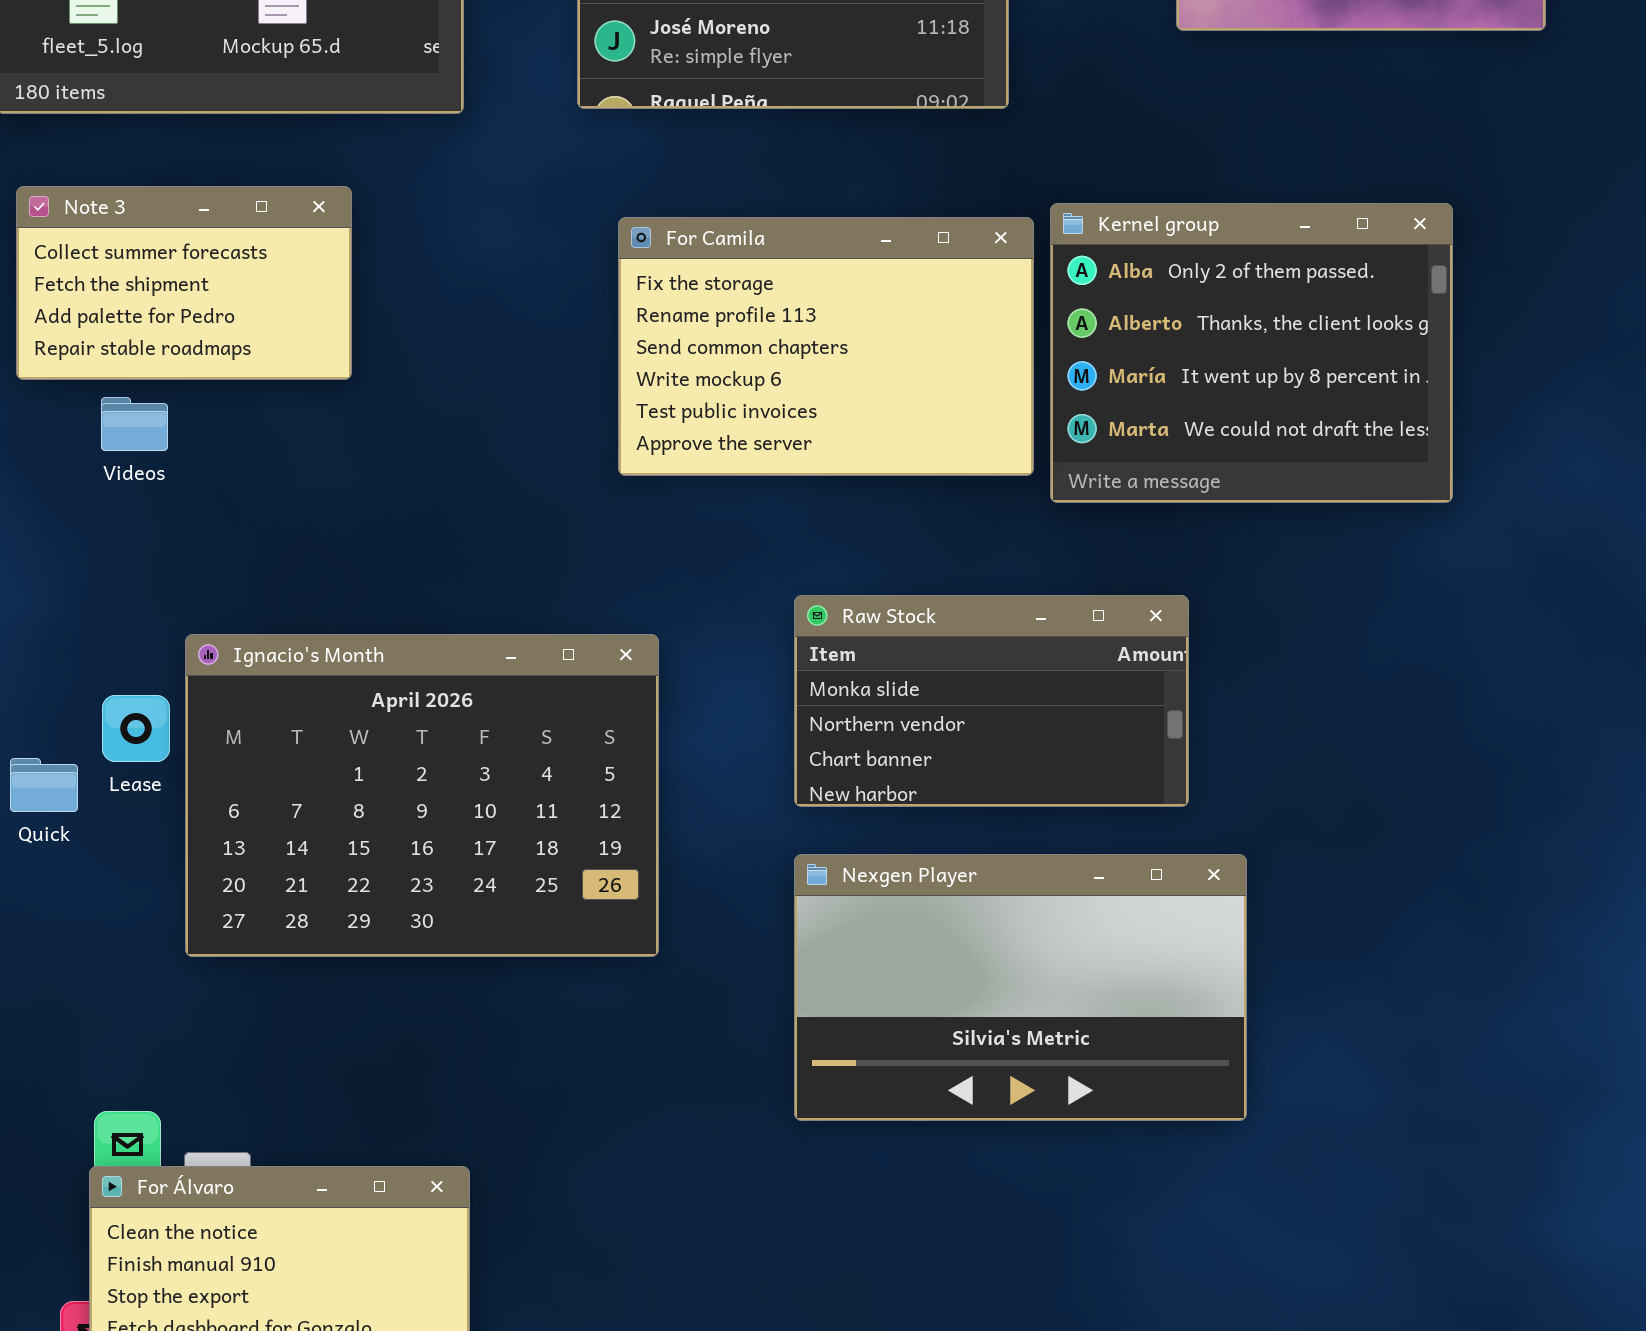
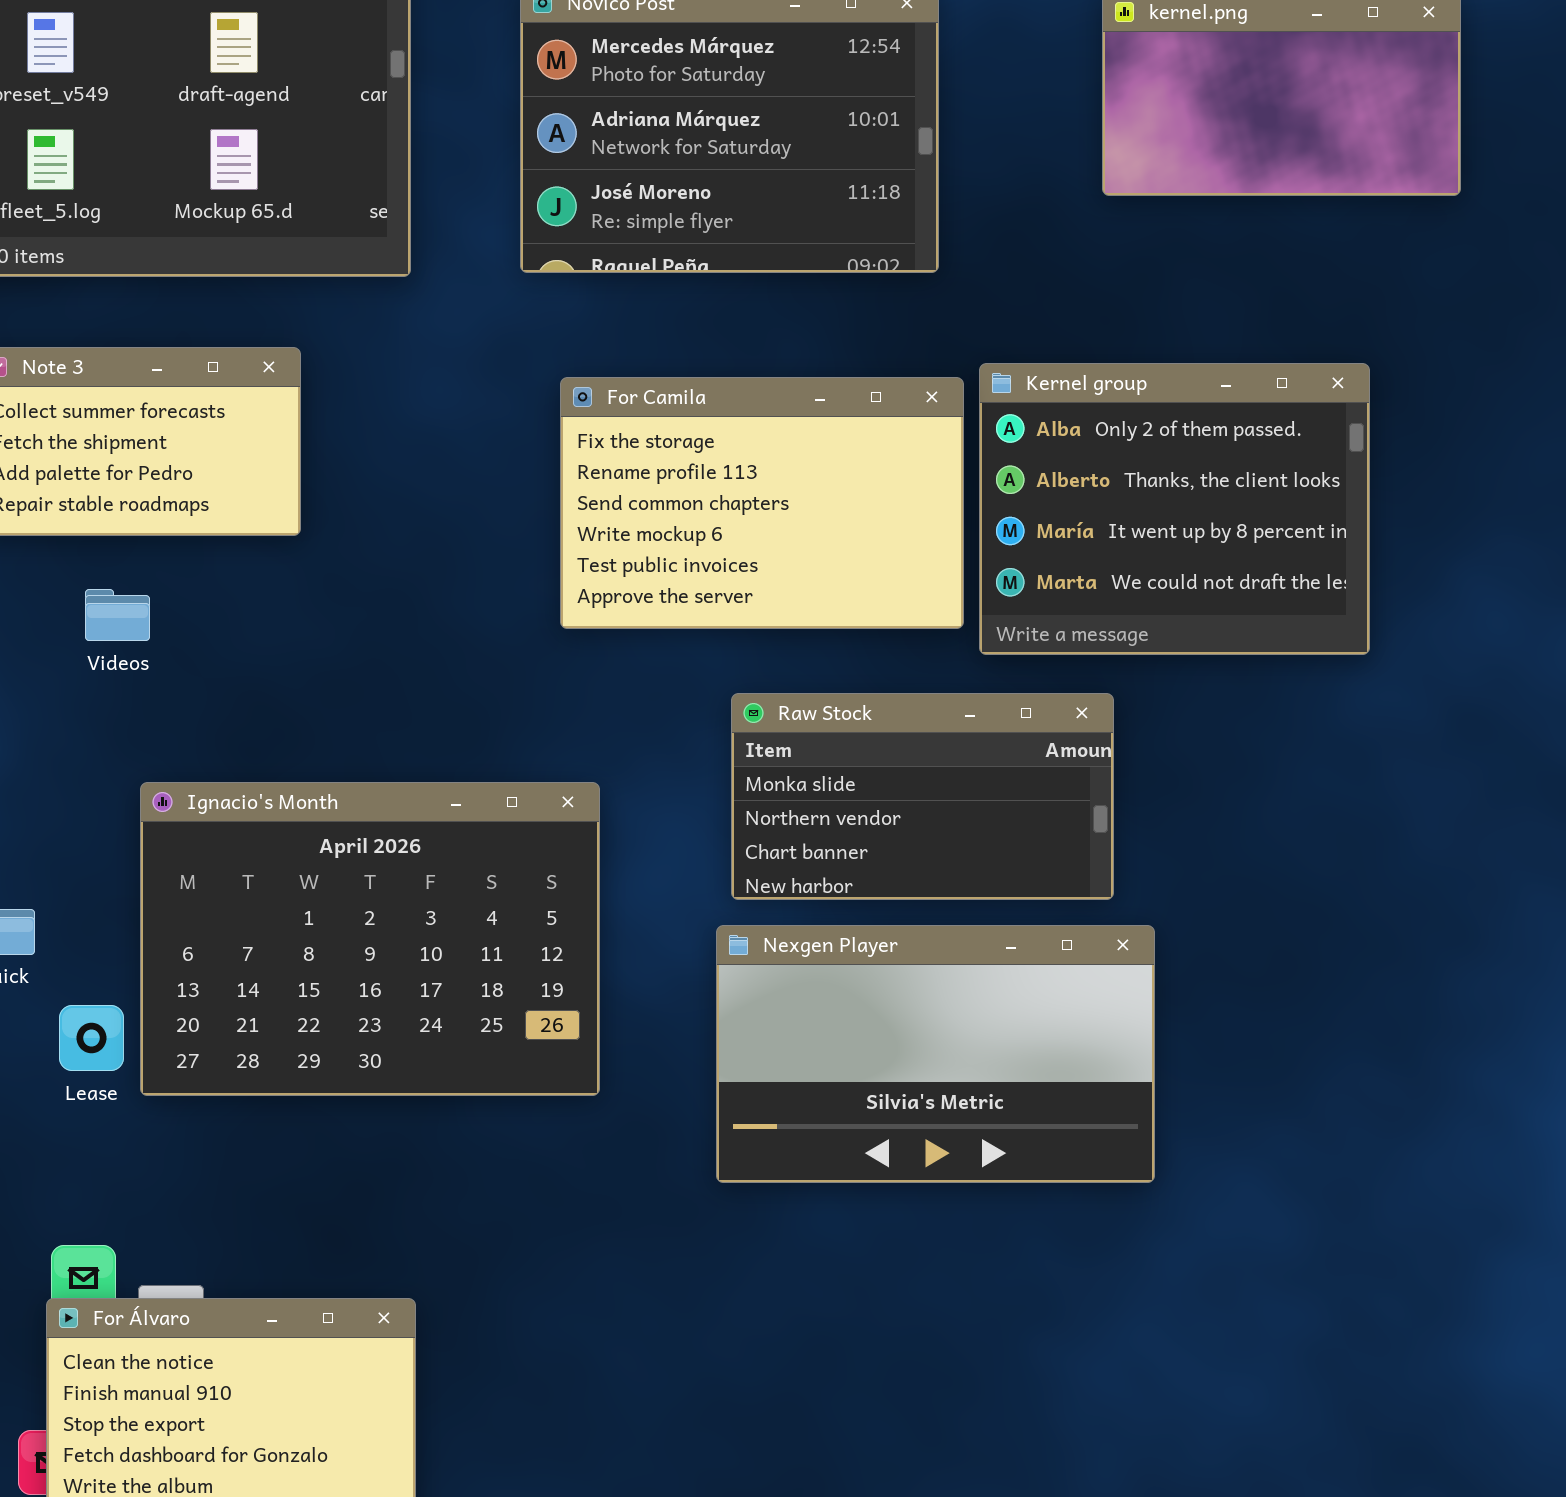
Videos: [101,397,168,451] -> [85,589,150,641], moved
Raw Stock: [794,595,1189,807] -> [731,693,1114,900], moved
Lease: [102,695,170,762] -> [59,1005,124,1071], moved
Nexgen Player: [794,854,1247,1121] -> [716,925,1155,1183], moved

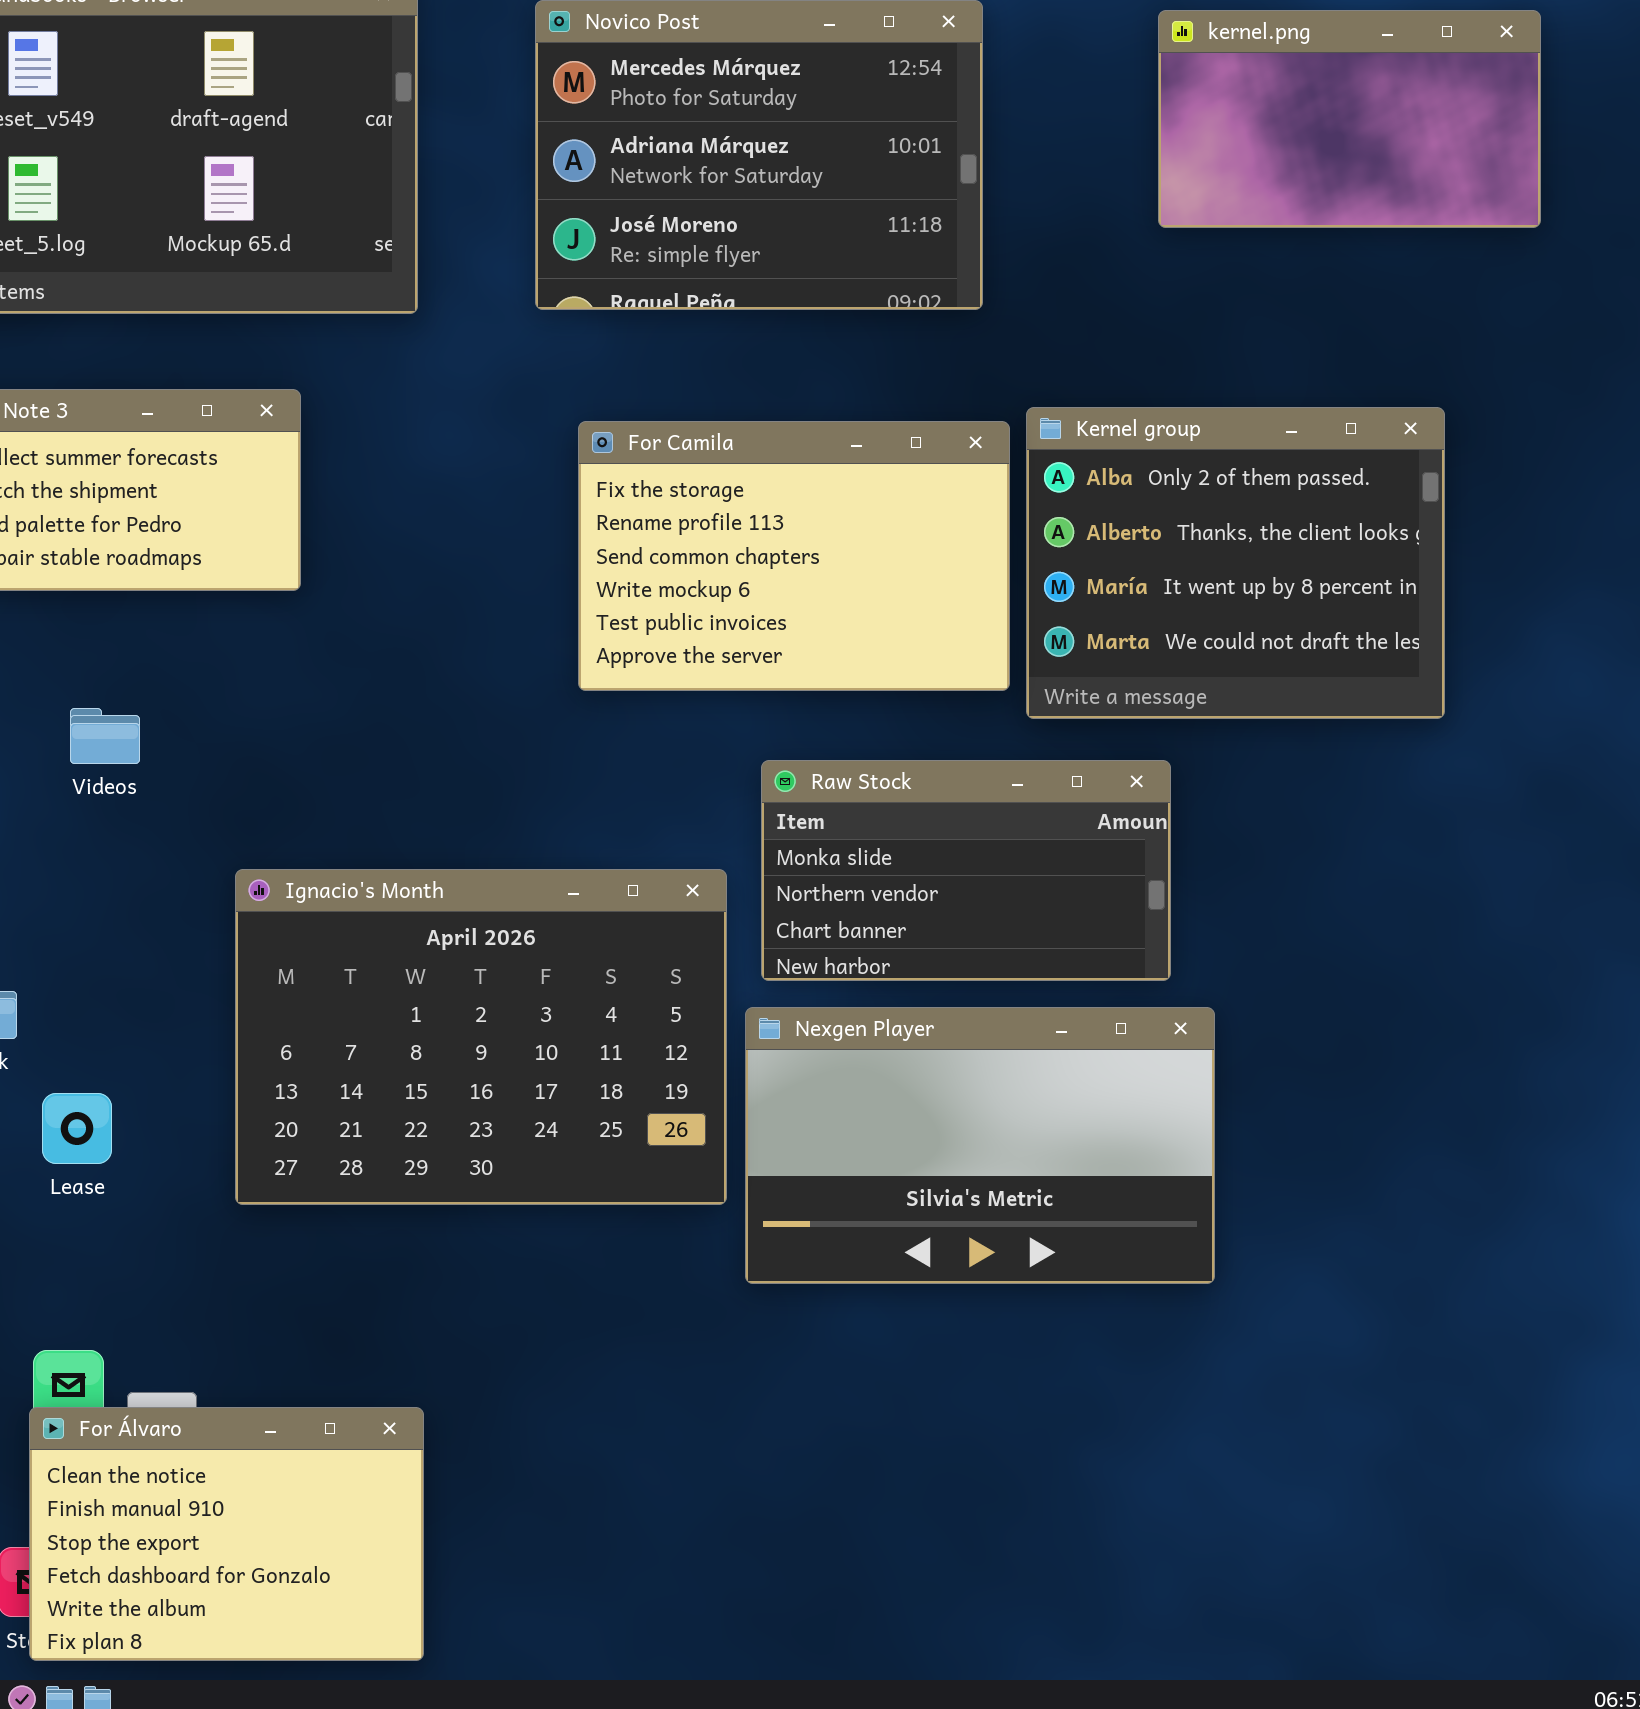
Videos: [85,589,150,641] -> [70,708,140,764], moved
Ignacio's Month: [140,782,600,1096] -> [235,869,727,1205], moved

